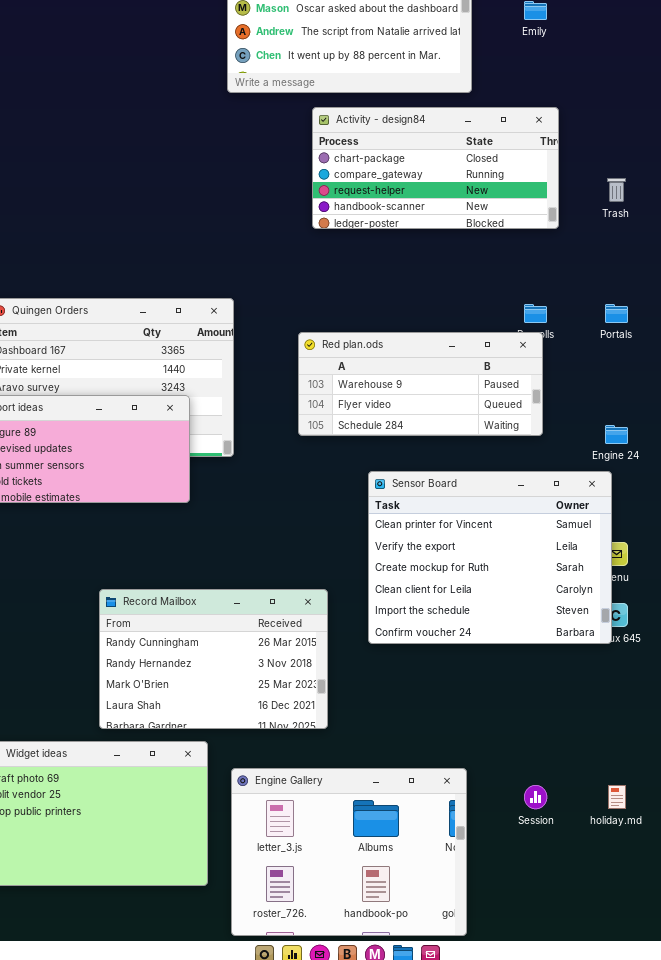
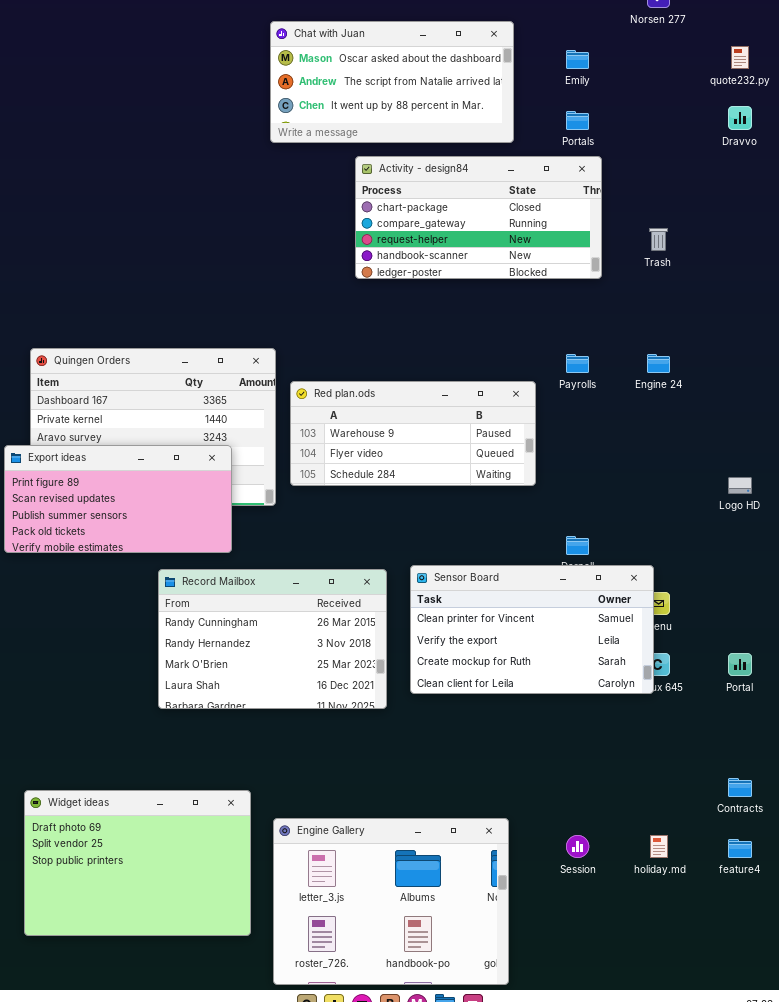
Portals: [605,304,628,323] -> [566,111,589,130], moved
Red plan.ods: [298,332,543,436] -> [290,381,536,486], moved
Engine 24: [605,425,628,444] -> [647,354,670,373], moved
Sensor Board: [368,471,612,644] -> [410,565,654,694], resized
Record Mailbox: [99,589,328,729] -> [158,569,387,709], moved

